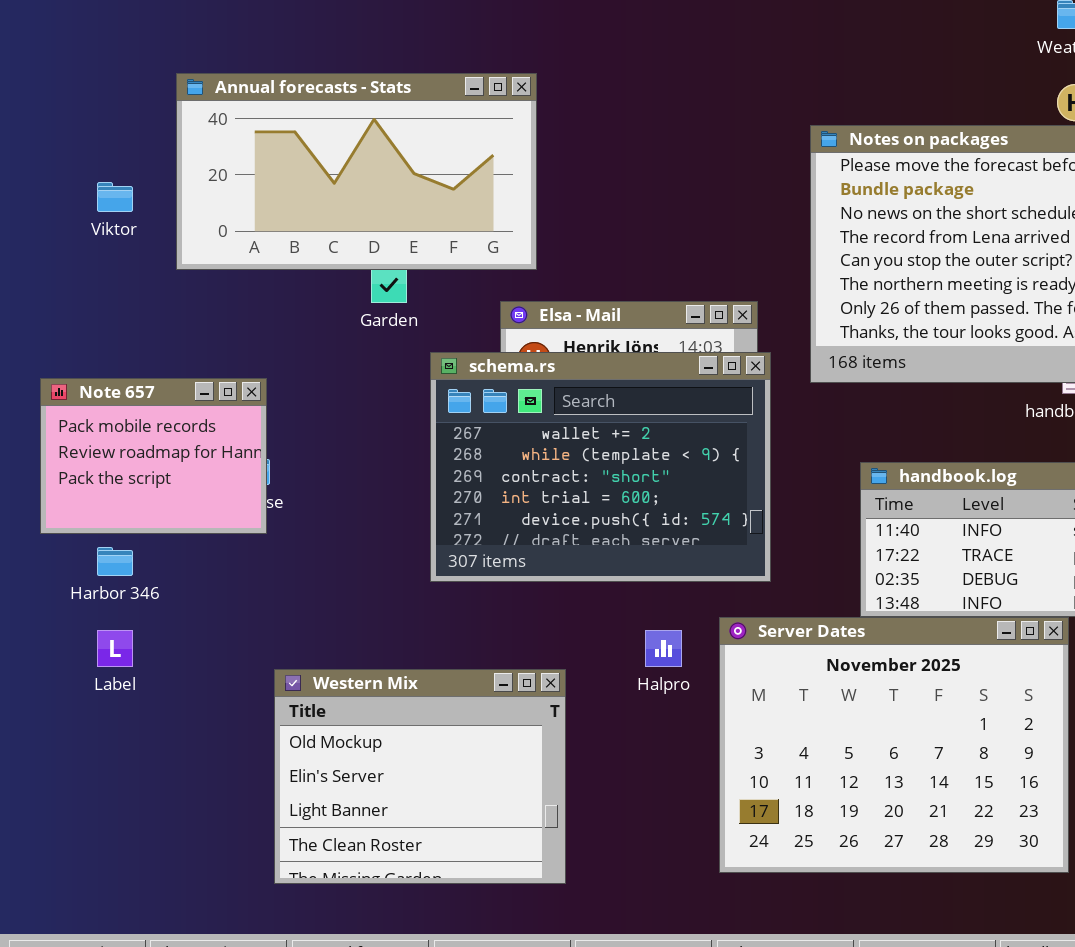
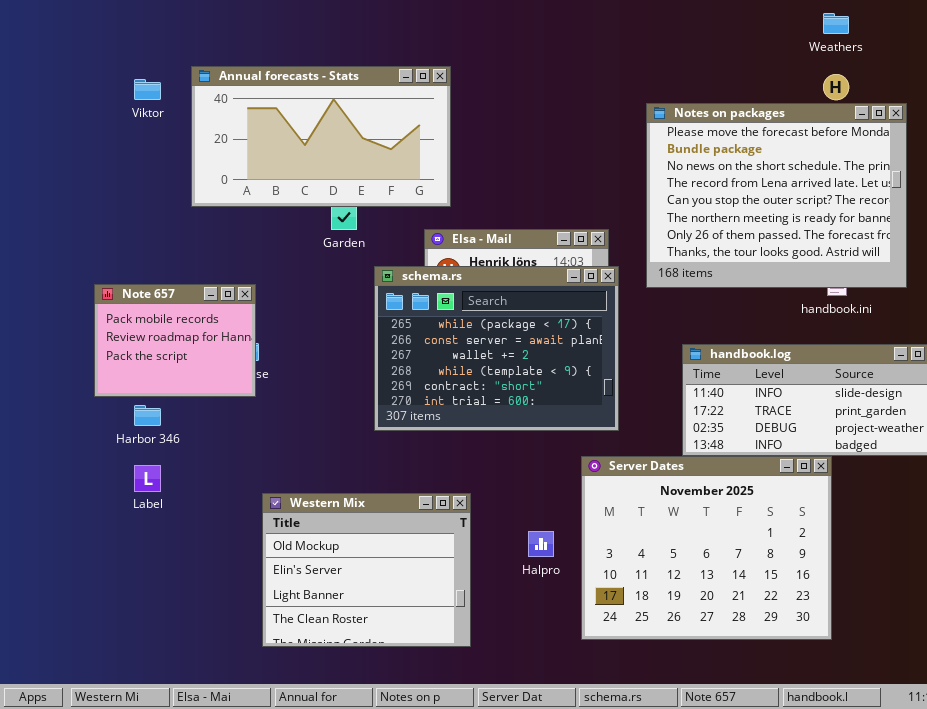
Viktor: [97,182,133,212] -> [134,79,161,100], moved
schema.rs: [430,352,771,582] -> [374,266,619,431], scrolled up 2 rows
Halpro: [645,630,682,667] -> [528,531,554,557], moved

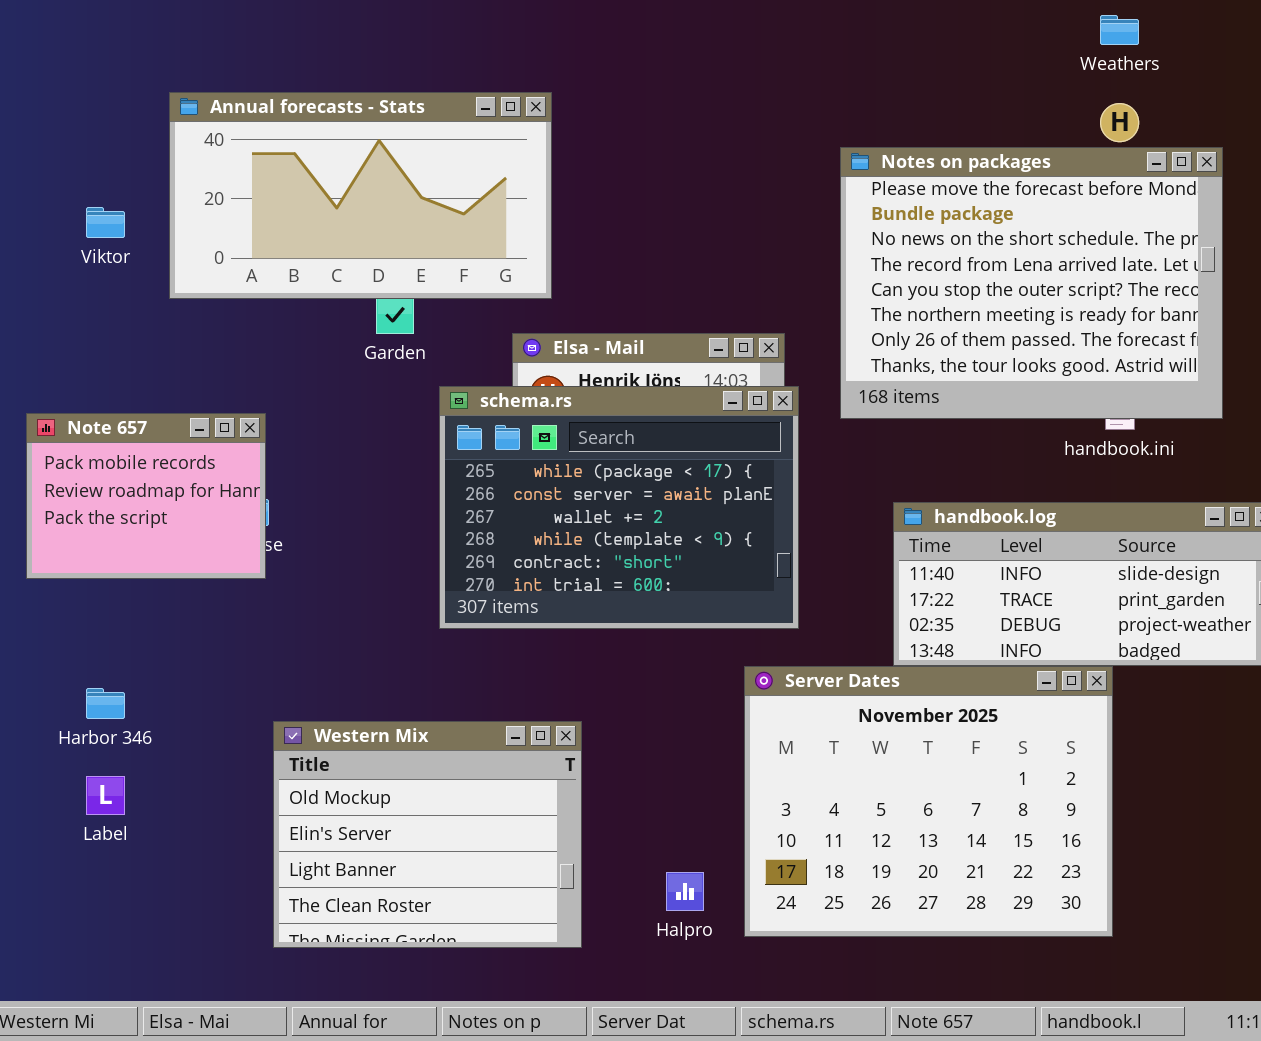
Viktor: [134,79,161,100] -> [86,207,125,238], moved
Harbor 346: [134,405,161,426] -> [86,688,125,719], moved
Label: [134,465,161,492] -> [86,776,125,815], moved
Halpro: [528,531,554,557] -> [666,872,704,911], moved

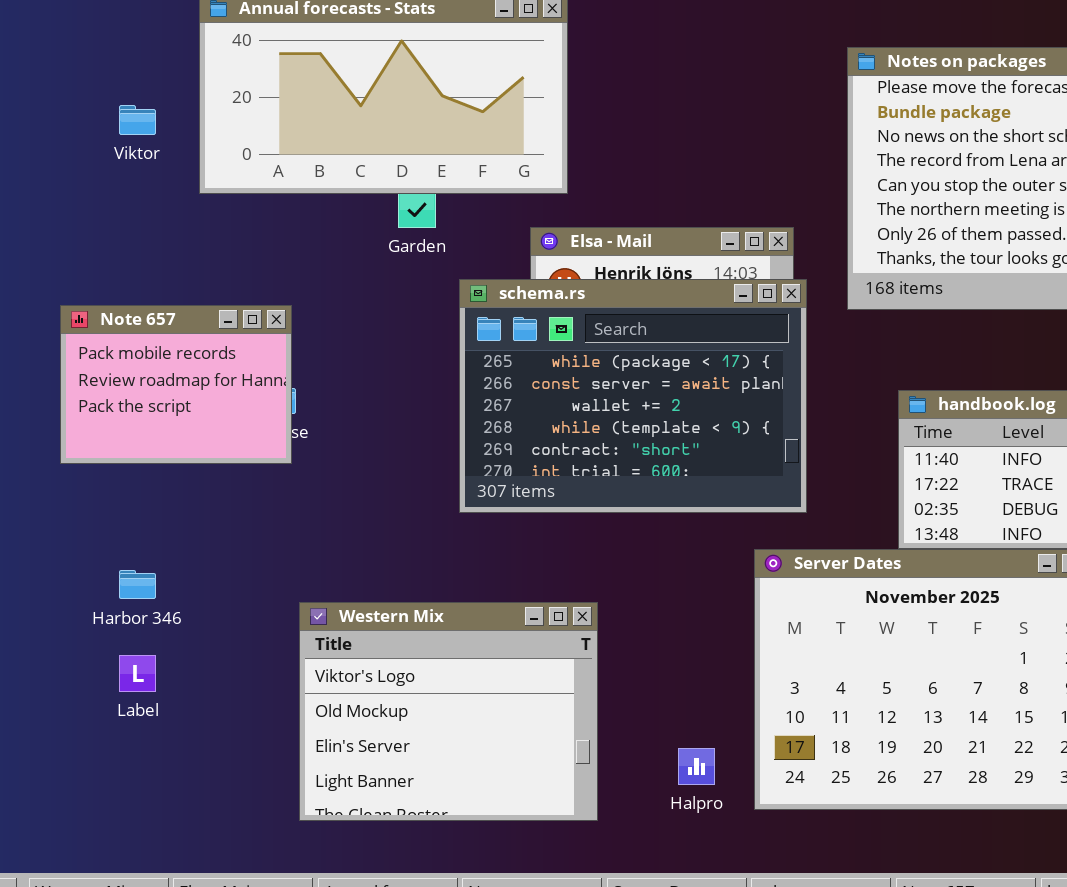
Western Mix: [273,721,582,948] -> [299,602,598,821], scrolled up 1 row

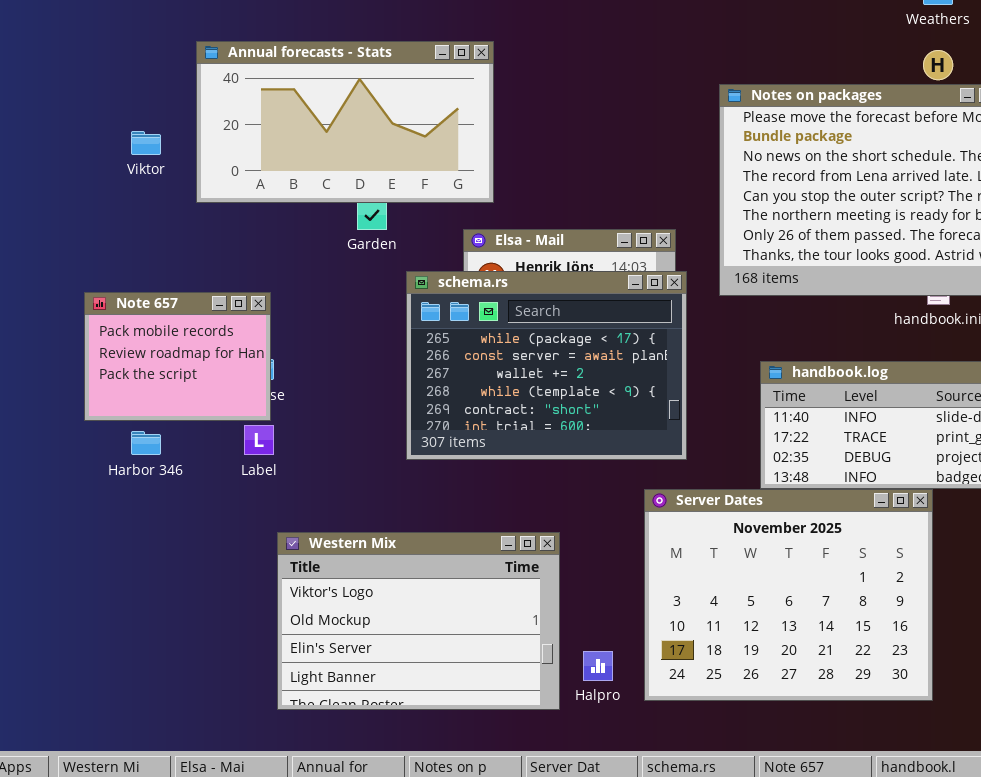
Harbor 346: [119,570,156,599] -> [131,431,161,455], moved
Western Mix: [299,602,598,821] -> [277,532,560,710], resized
Label: [119,655,156,692] -> [244,425,274,455], moved

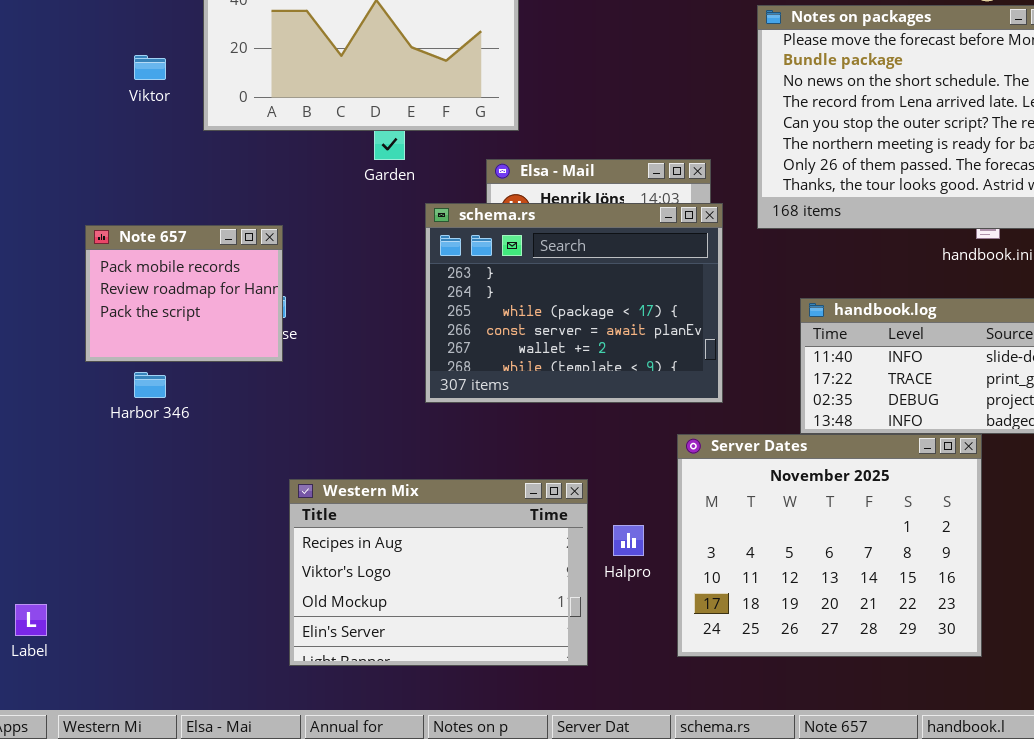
schema.rs: [406,271,687,460] -> [425,203,723,403], scrolled up 2 rows
Label: [244,425,274,455] -> [15,604,47,636], moved
Western Mix: [277,532,560,710] -> [289,479,588,666], scrolled up 1 row
Halpro: [583,651,613,681] -> [613,525,644,556], moved

